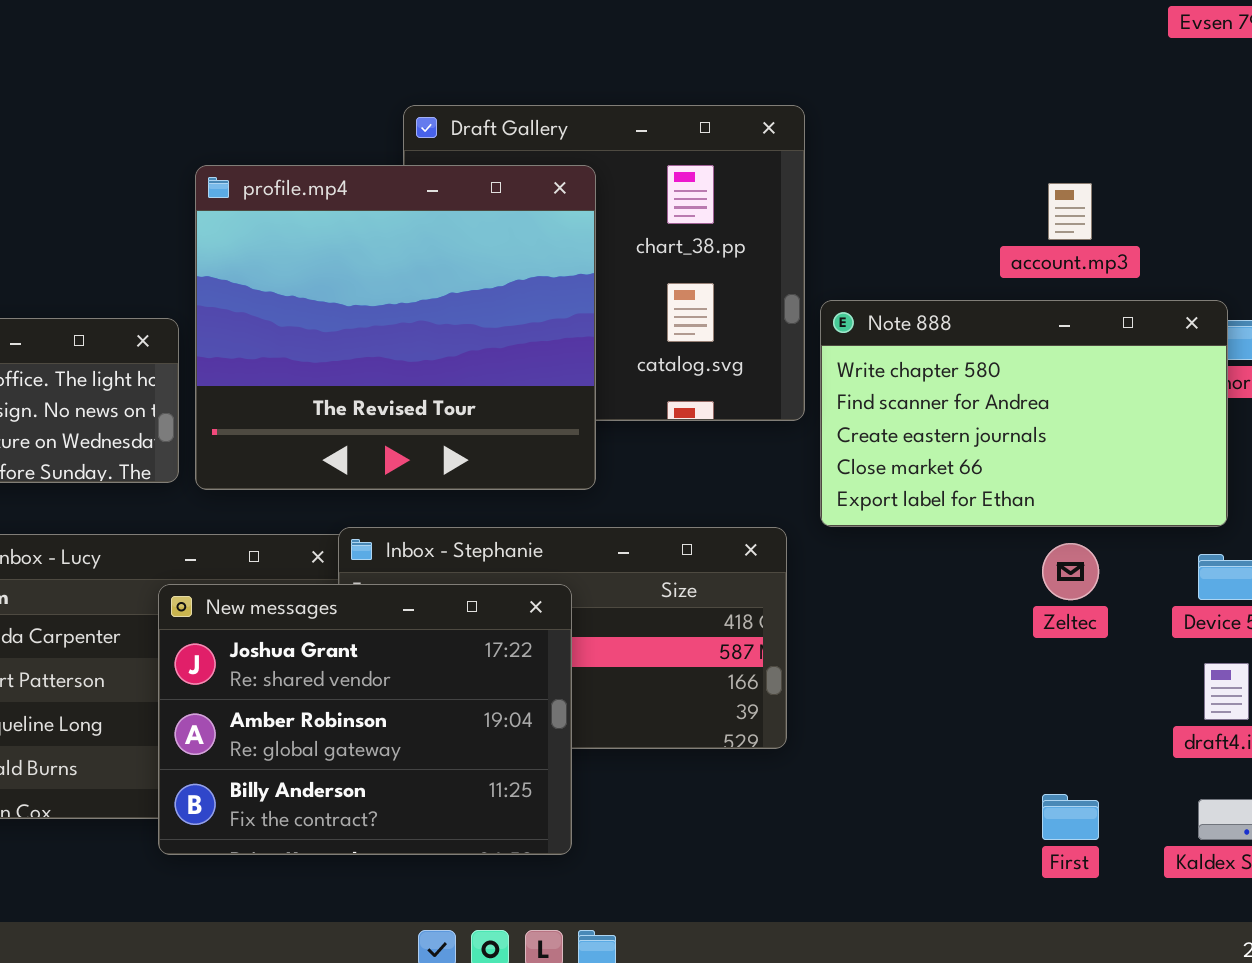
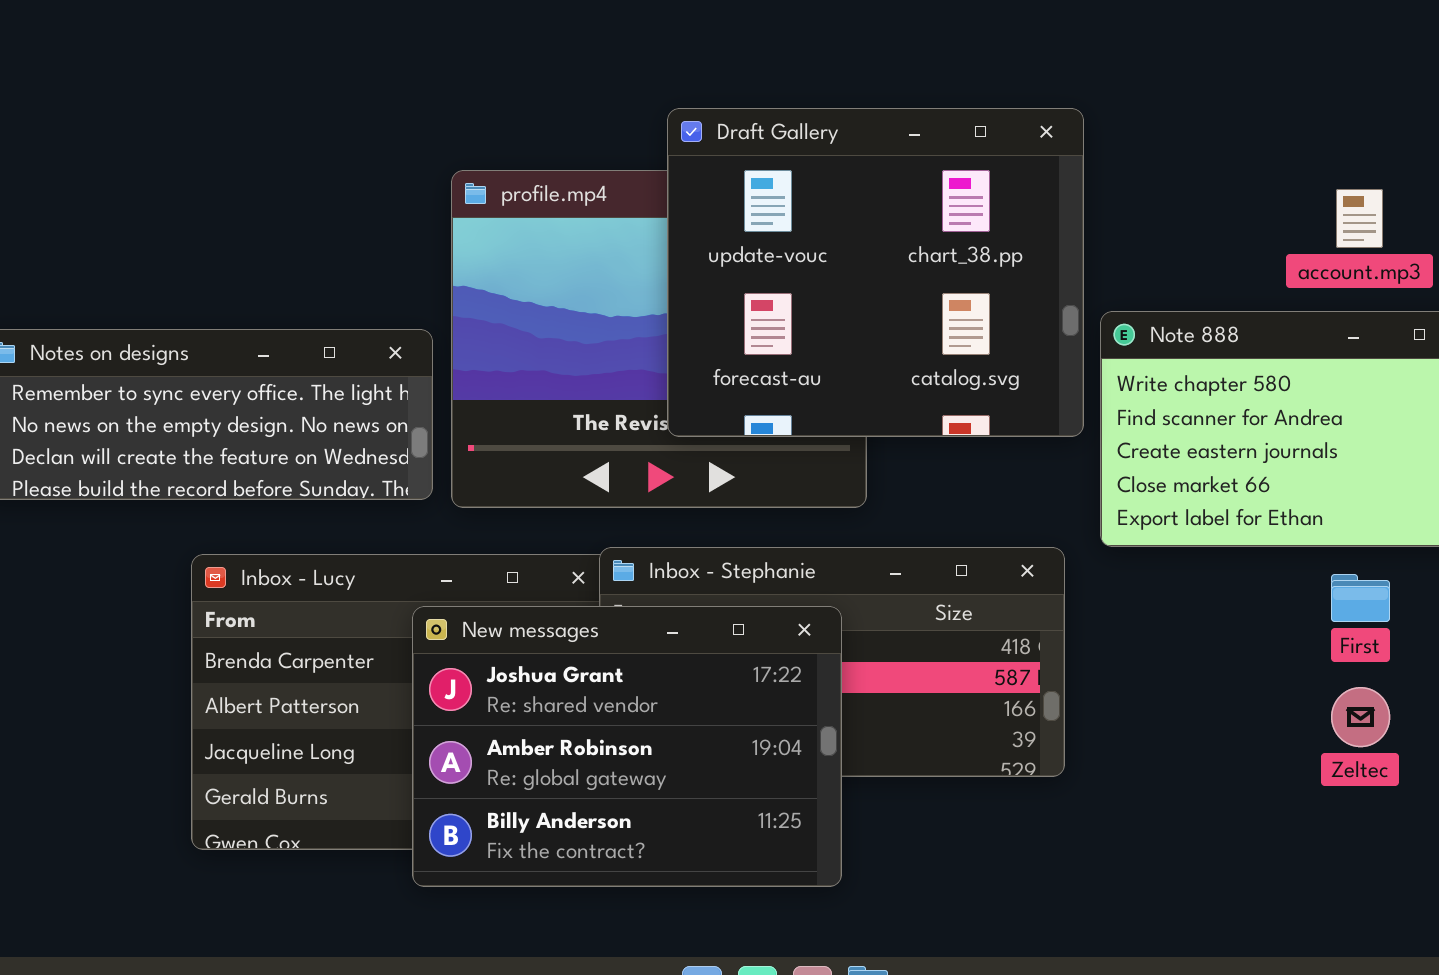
Draft Gallery: [403,105,805,421] -> [667,108,1084,437], raised
Zeltec: [1042,543,1099,600] -> [1331,687,1390,747], moved
First: [1042,794,1099,840] -> [1331,574,1390,622], moved

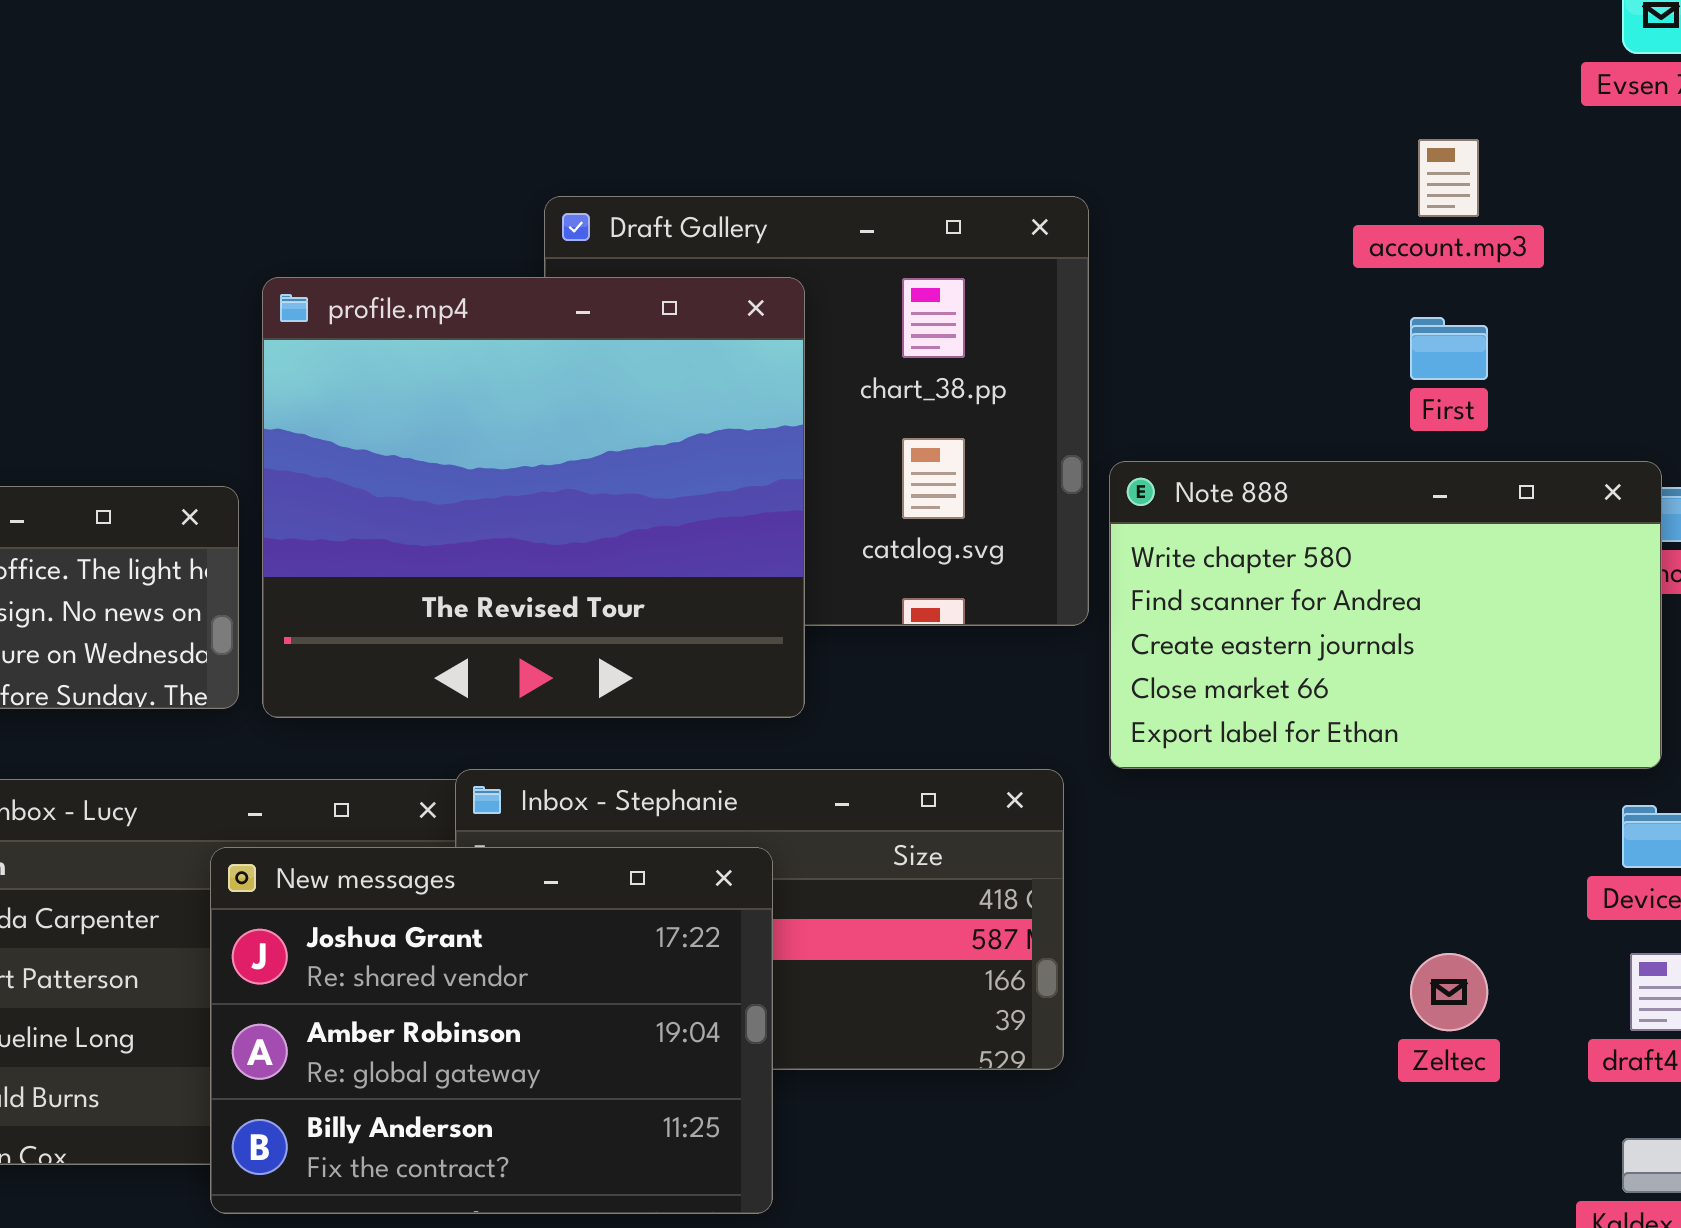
profile.mp4: [451,170,867,508] -> [262,277,805,718], raised
account.mp3: [1336,189,1383,248] -> [1418,139,1479,217], moved
First: [1331,574,1390,622] -> [1410,317,1488,380], moved

